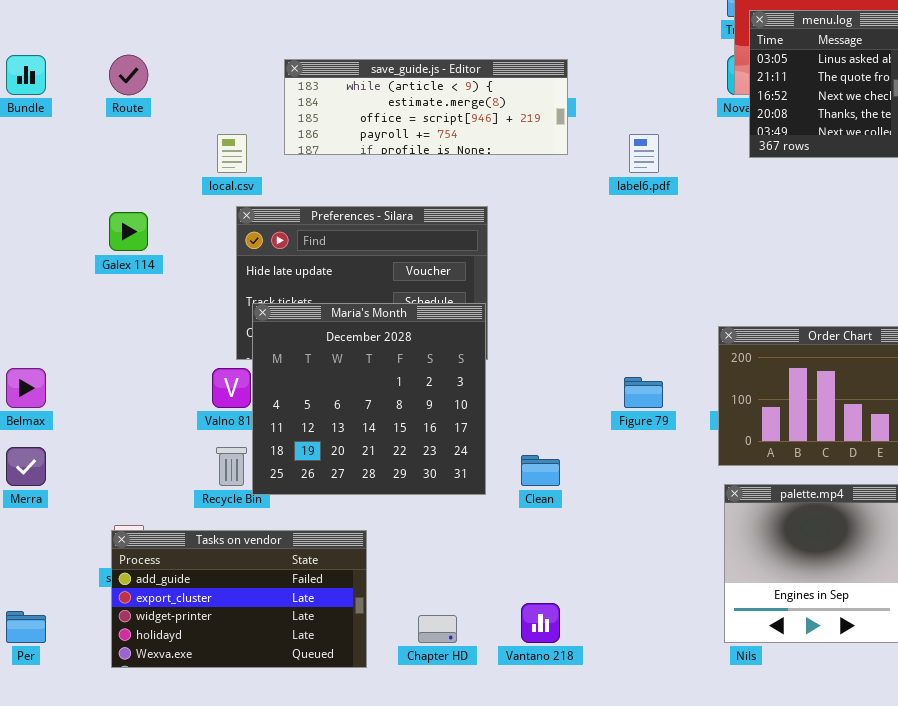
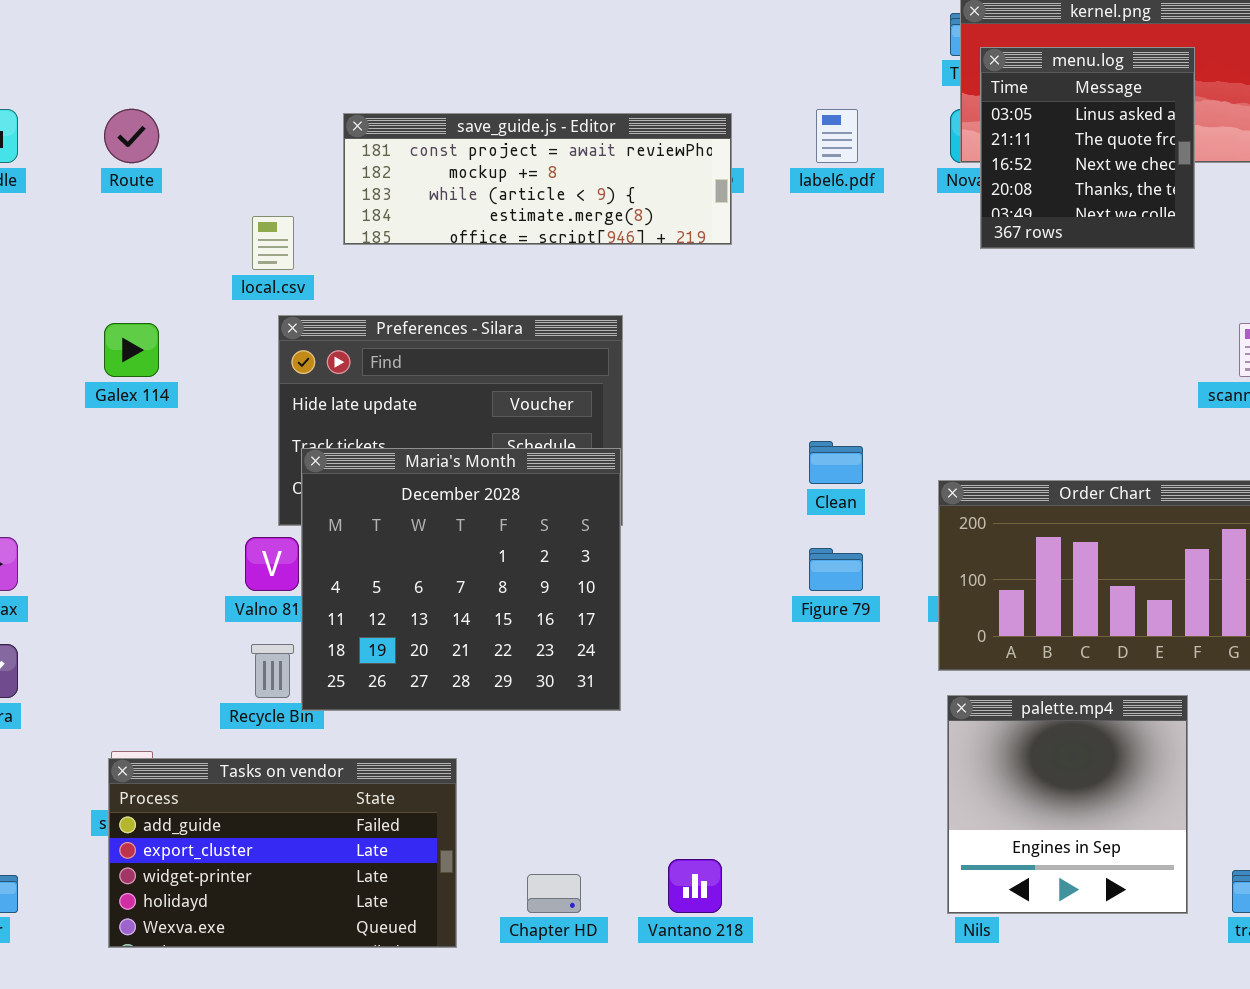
save_guide.js - Editor: [284,59,568,155] -> [343,113,732,245], scrolled up 2 rows
label6.pdf: [629,134,659,173] -> [816,109,858,163], moved
Clean: [521,455,560,486] -> [809,441,863,484], moved

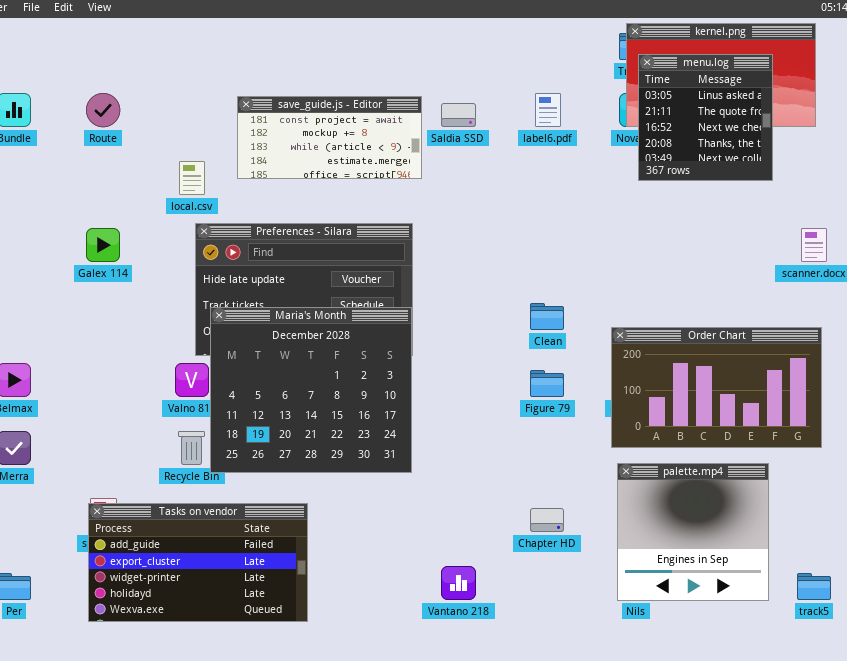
save_guide.js - Editor: [343,113,732,245] -> [237,96,422,179], resized
Chapter HD: [527,874,581,913] -> [530,508,564,532], moved

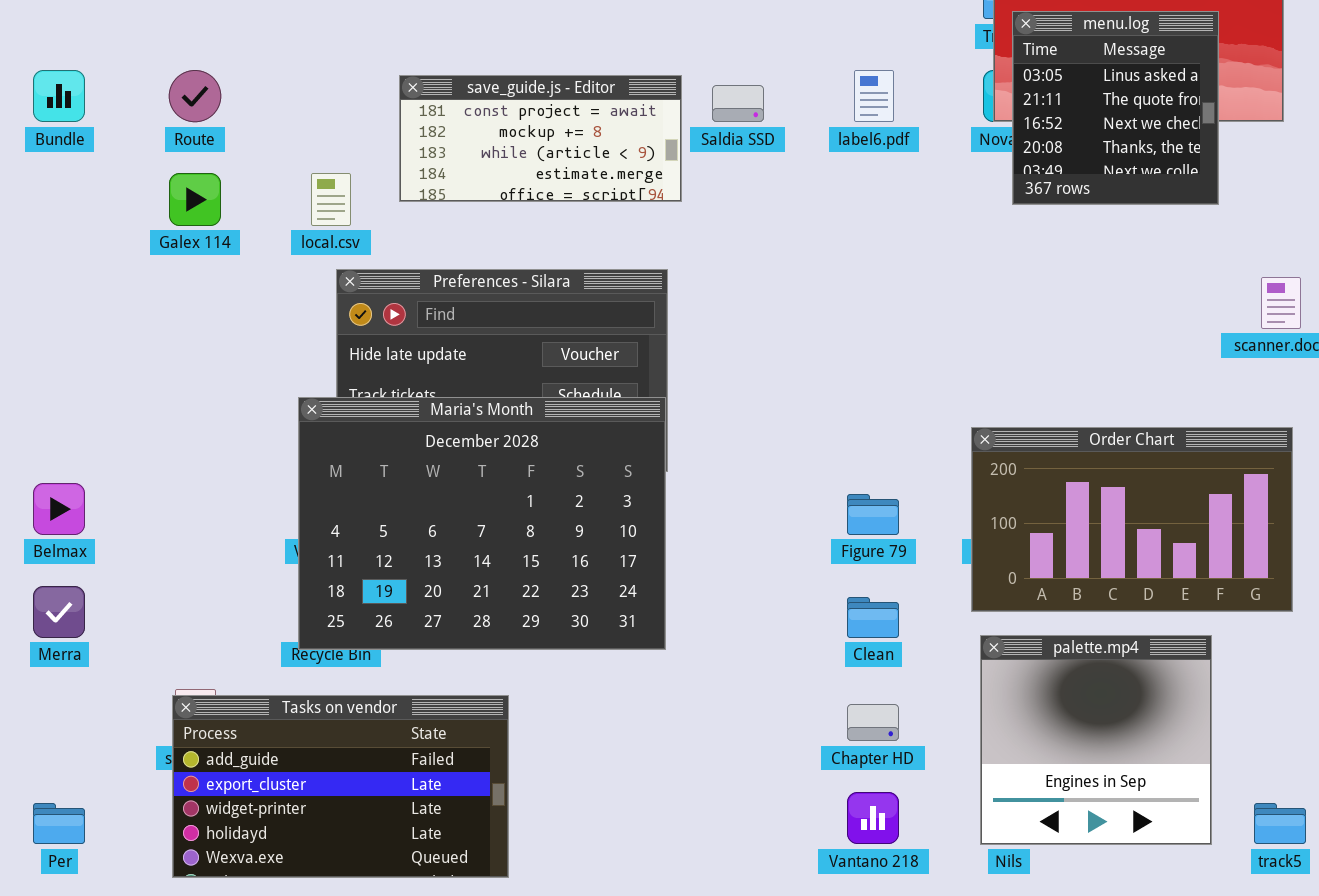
Galex 114: [86,228,120,262] -> [169,173,221,226], moved
Clean: [530,303,564,330] -> [847,597,899,638], moved
Maria's Month: [210,307,412,473] -> [298,397,666,650], resized
Vantano 218: [441,566,476,600] -> [847,792,899,844], moved

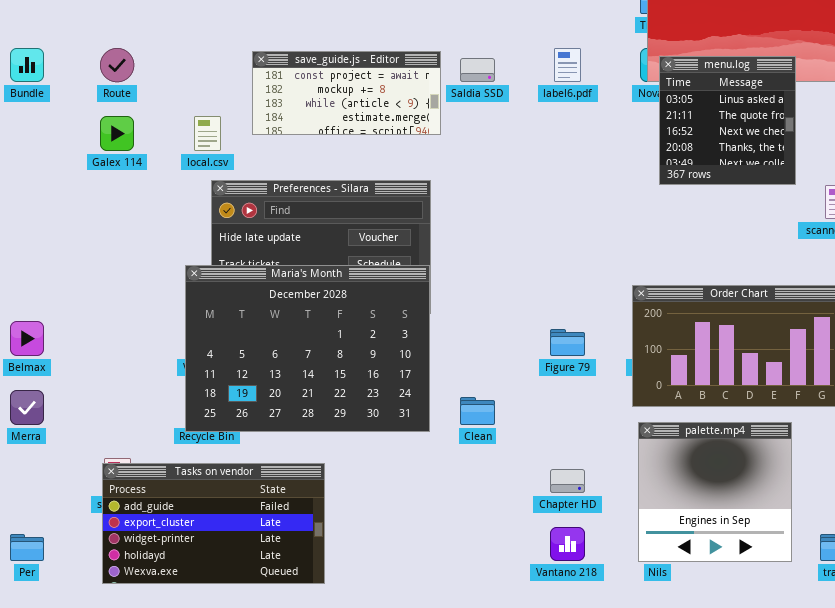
menu.log: [1012,11,1219,205] -> [659,56,796,185], moved
Clean: [847,597,899,638] -> [460,397,495,425], moved

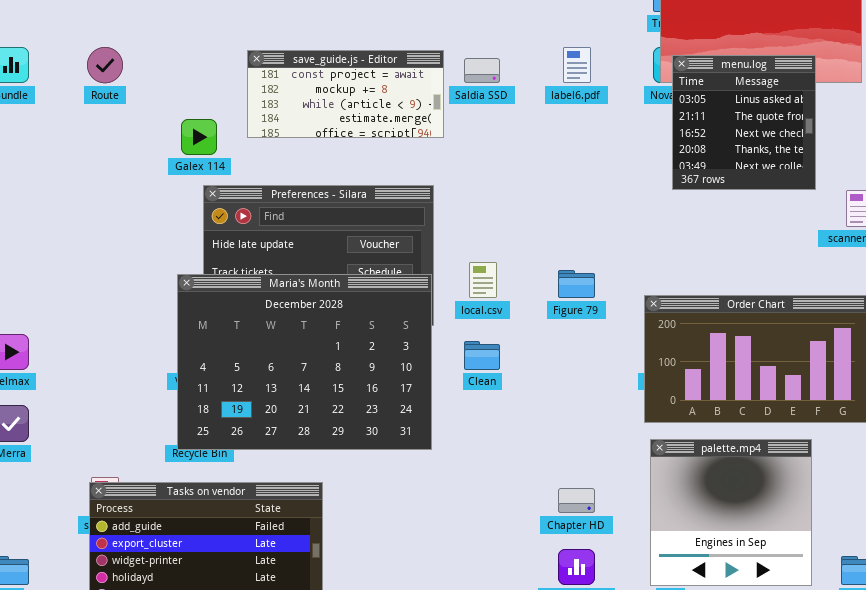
Galex 114: [100,116,134,151] -> [181,119,217,155], moved
local.csv: [194,116,221,151] -> [469,262,497,298], moved
Figure 79: [550,329,585,356] -> [558,270,595,298], moved
Clean: [460,397,495,425] -> [464,341,500,370], moved

